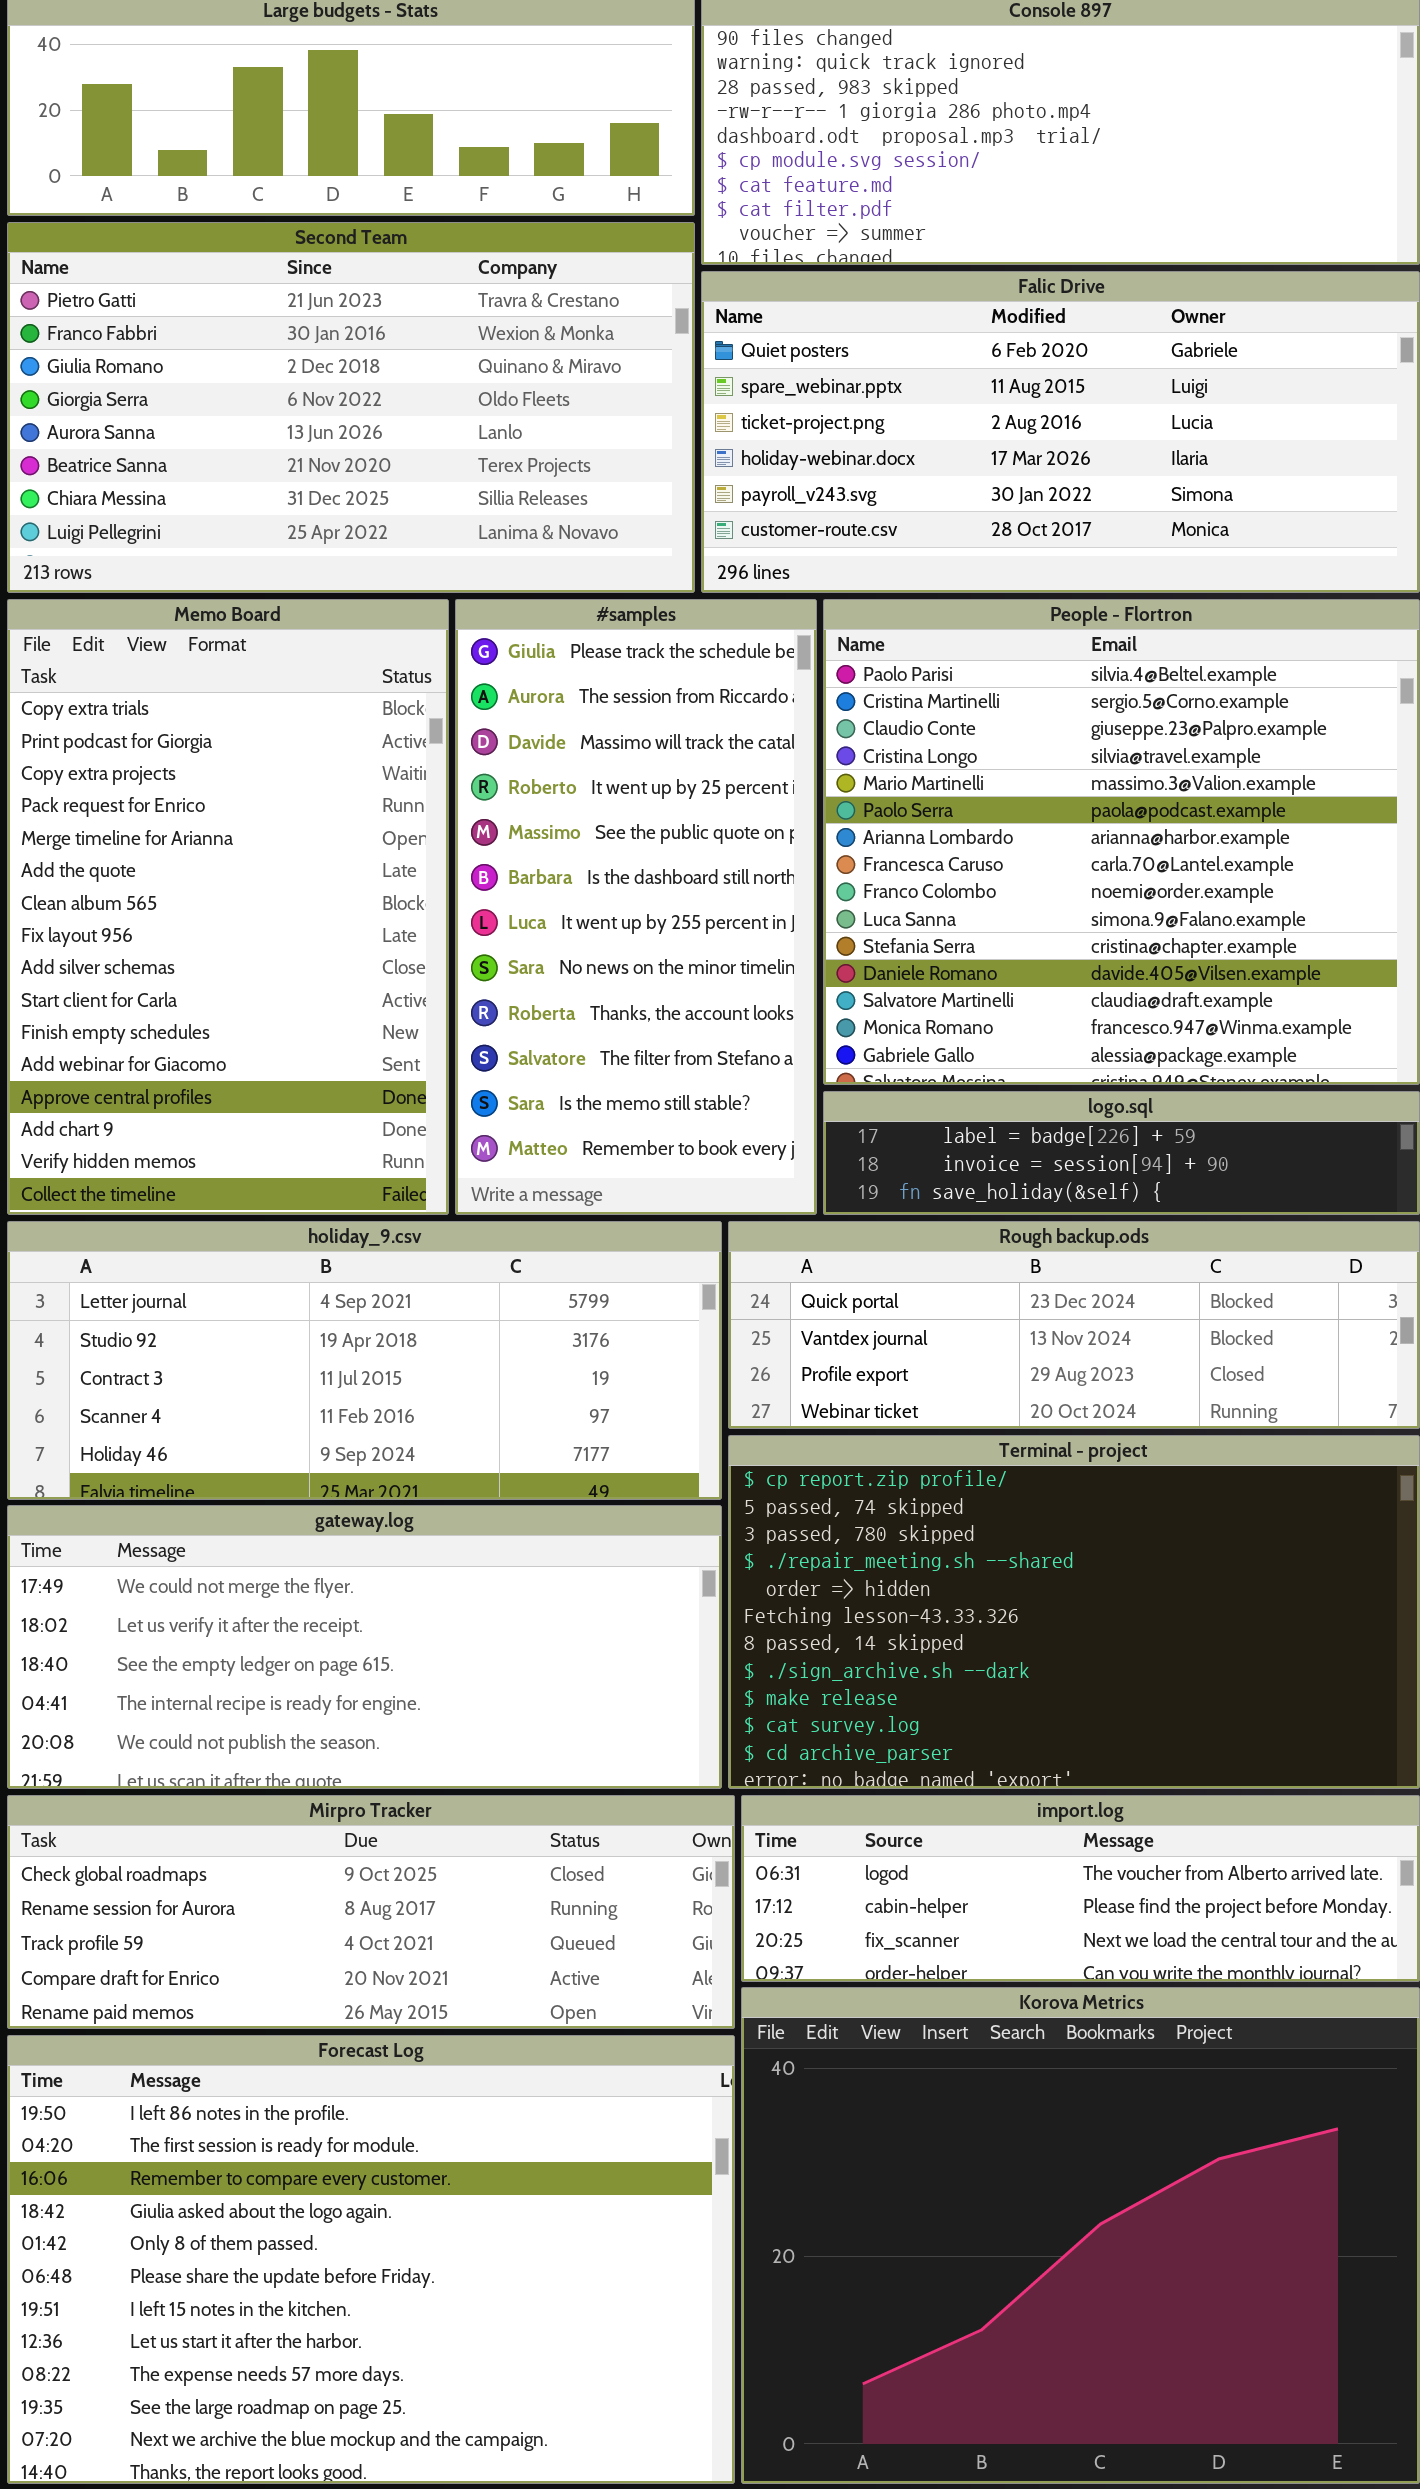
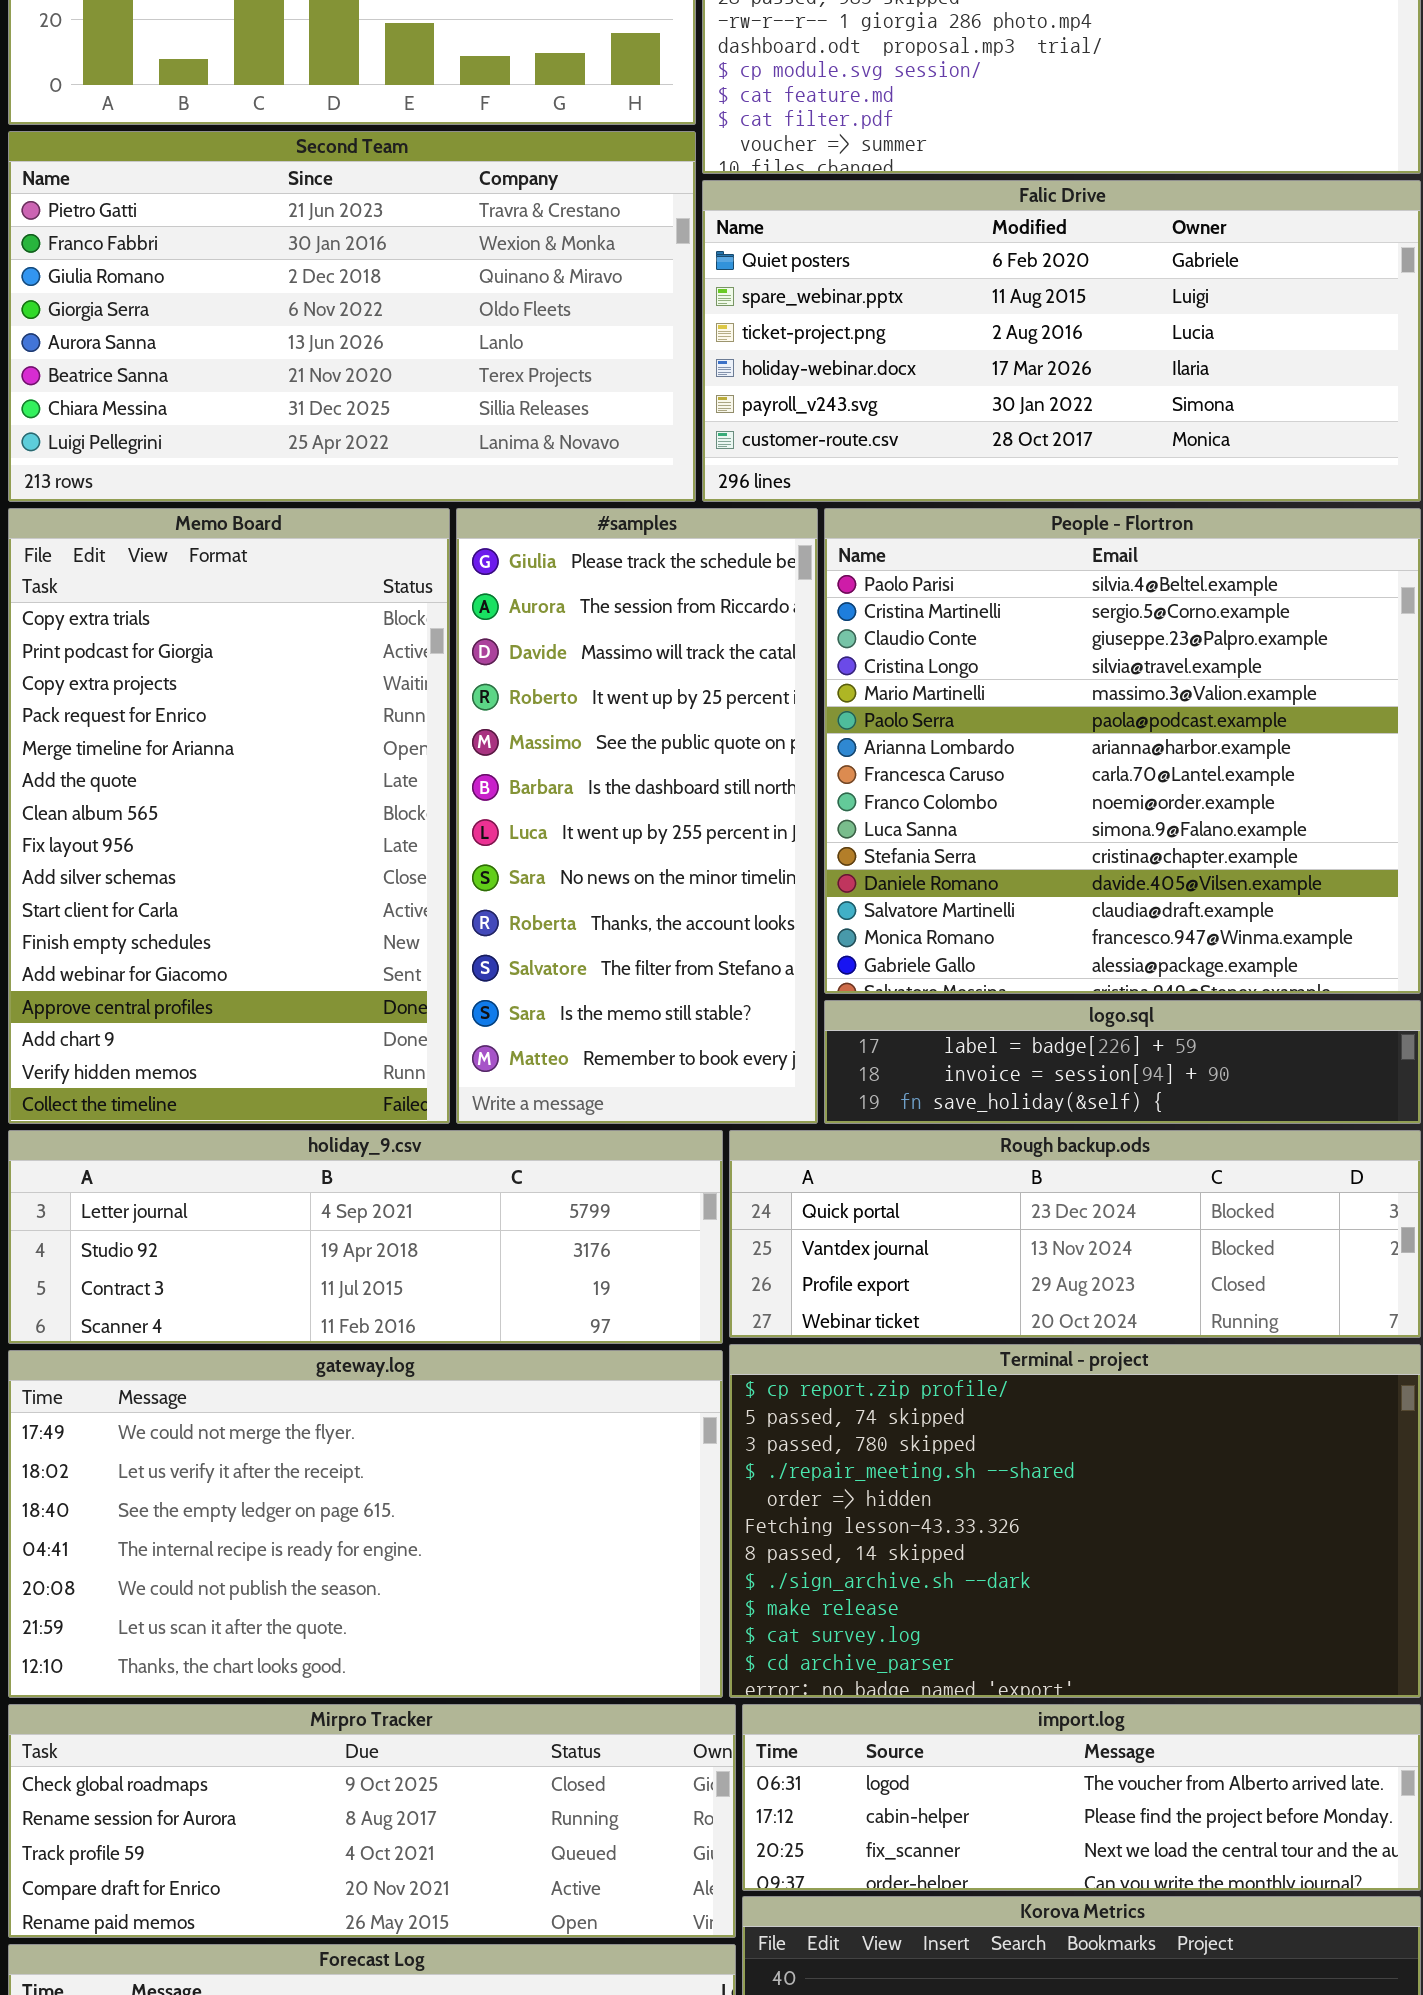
holiday_9.csv: [7,1221,722,1500] -> [8,1130,723,1344], resized
gateway.log: [7,1505,722,1789] -> [8,1350,723,1698], resized

